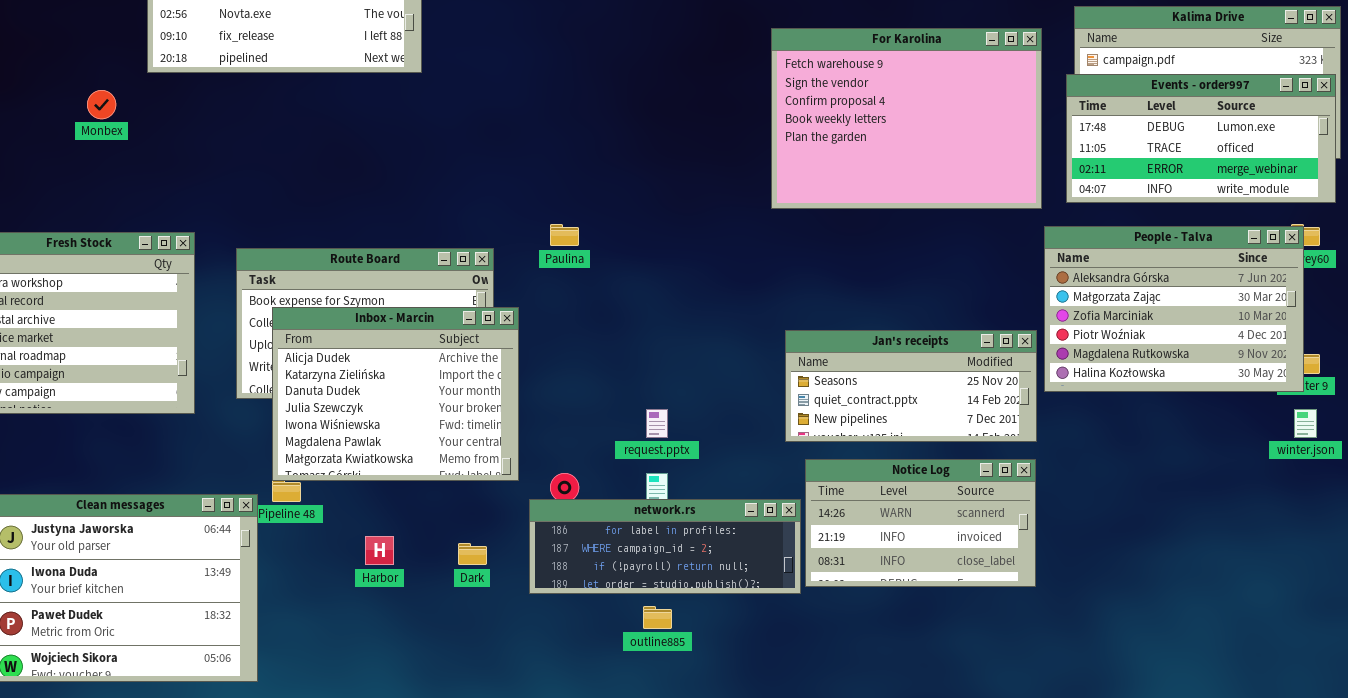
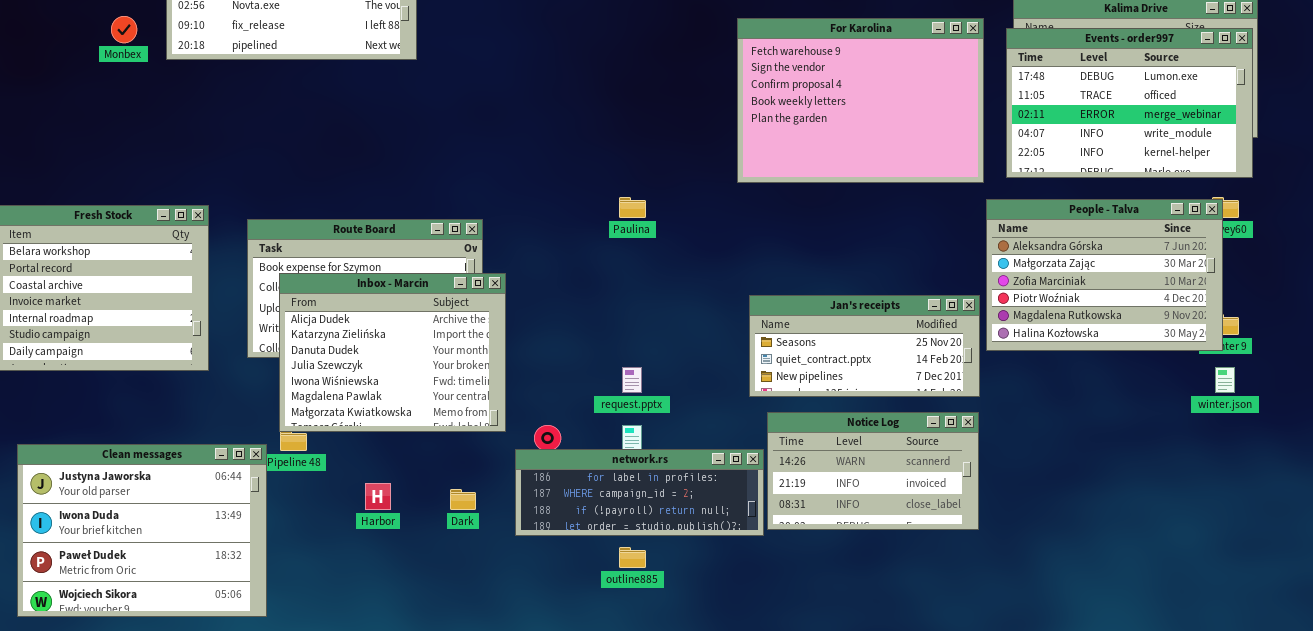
Events - order997: [1066,74,1336,203] -> [1006,28,1253,178], resized
Monbex: [87,90,116,119] -> [111,16,137,43], moved
Paulina: [550,224,579,246] -> [619,197,646,218], moved

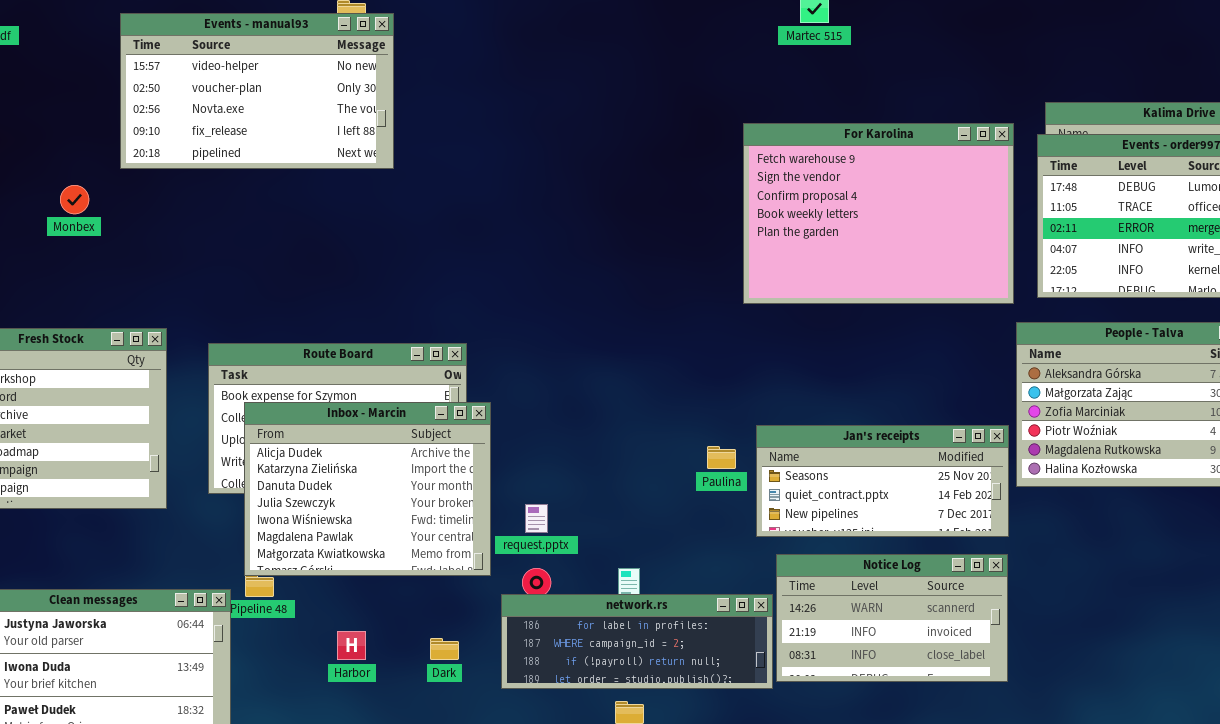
Monbex: [111,16,137,43] -> [60,185,89,214], moved
Paulina: [619,197,646,218] -> [707,446,736,469], moved
request.pptx: [622,367,642,393] -> [525,504,548,533], moved

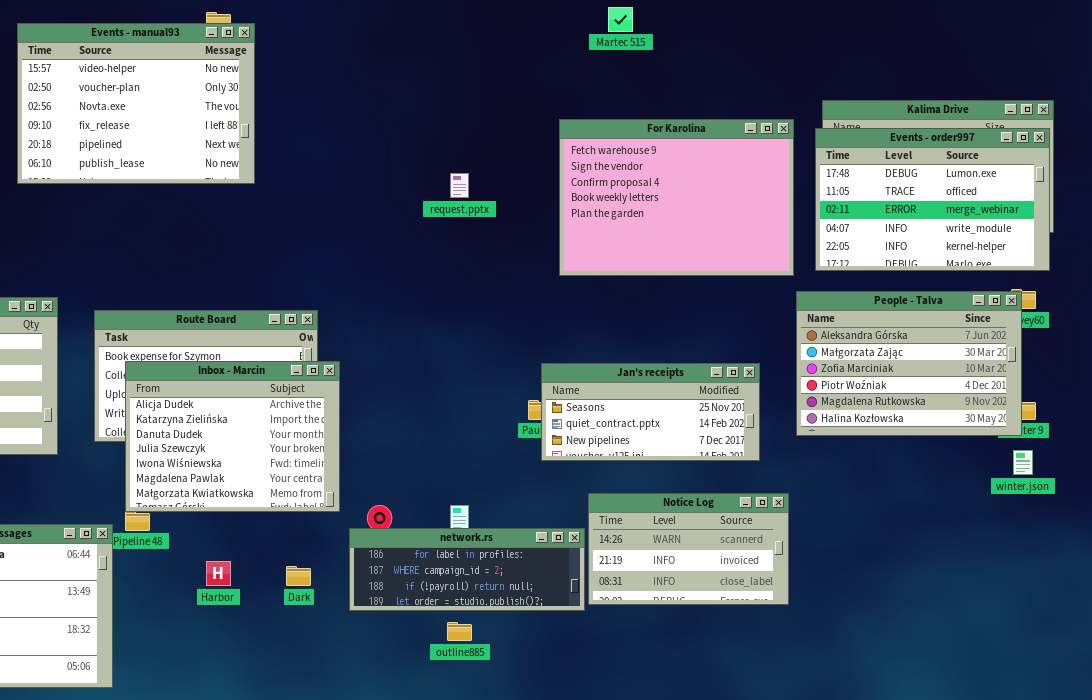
Events - manual93: [120,13,394,169] -> [17,23,255,184], resized
Jan's receipts: [756,425,1009,537] -> [541,363,760,461], moved
request.pptx: [525,504,548,533] -> [450,173,469,198], moved

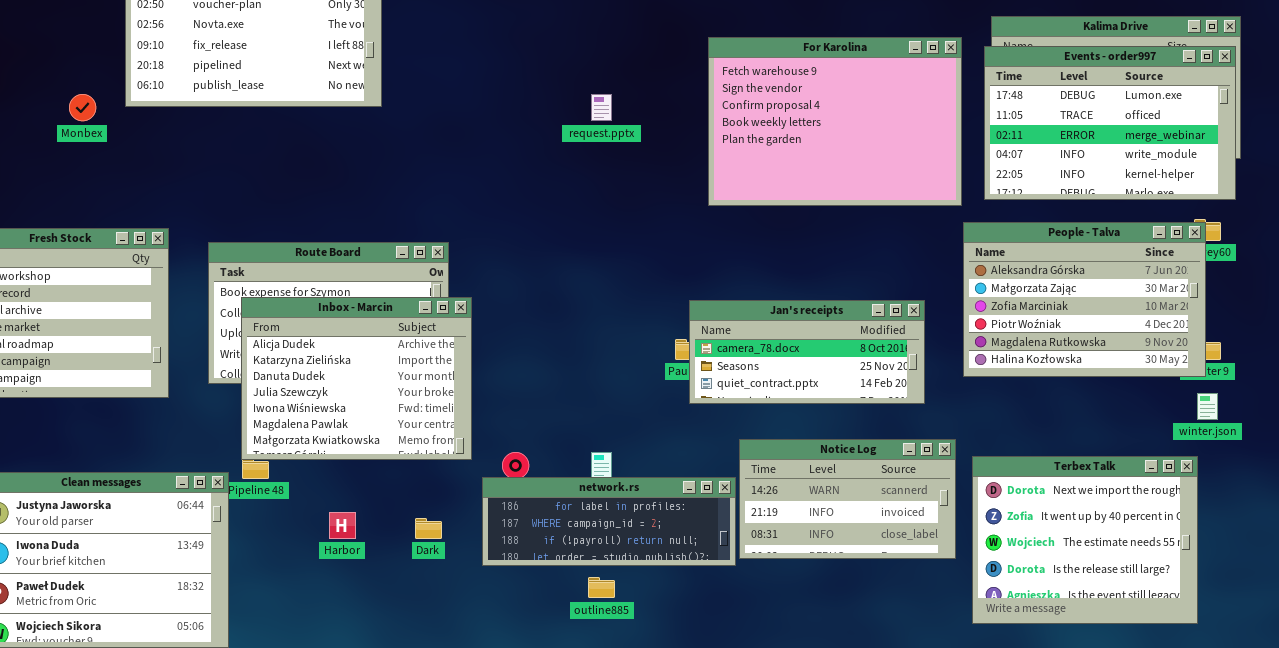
Jan's receipts: [541,363,760,461] -> [689,300,925,404], scrolled up 1 row
Terbex Talk: none -> [972,456,1198,624], opened

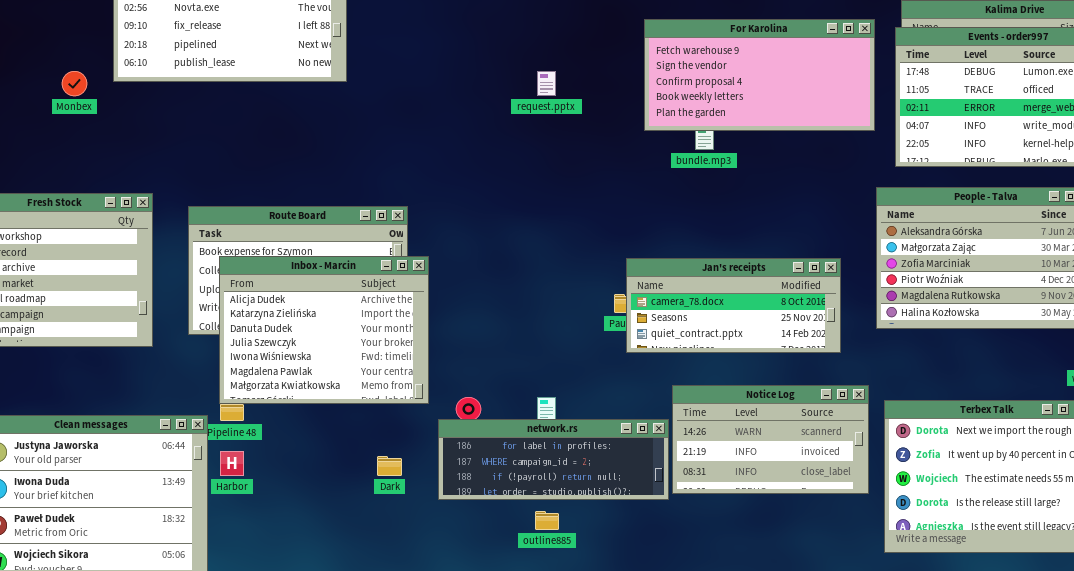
For Karolina: [708,37,962,206] -> [644,19,875,131], resized
Harbor: [329,512,356,539] -> [220,451,244,476], moved

